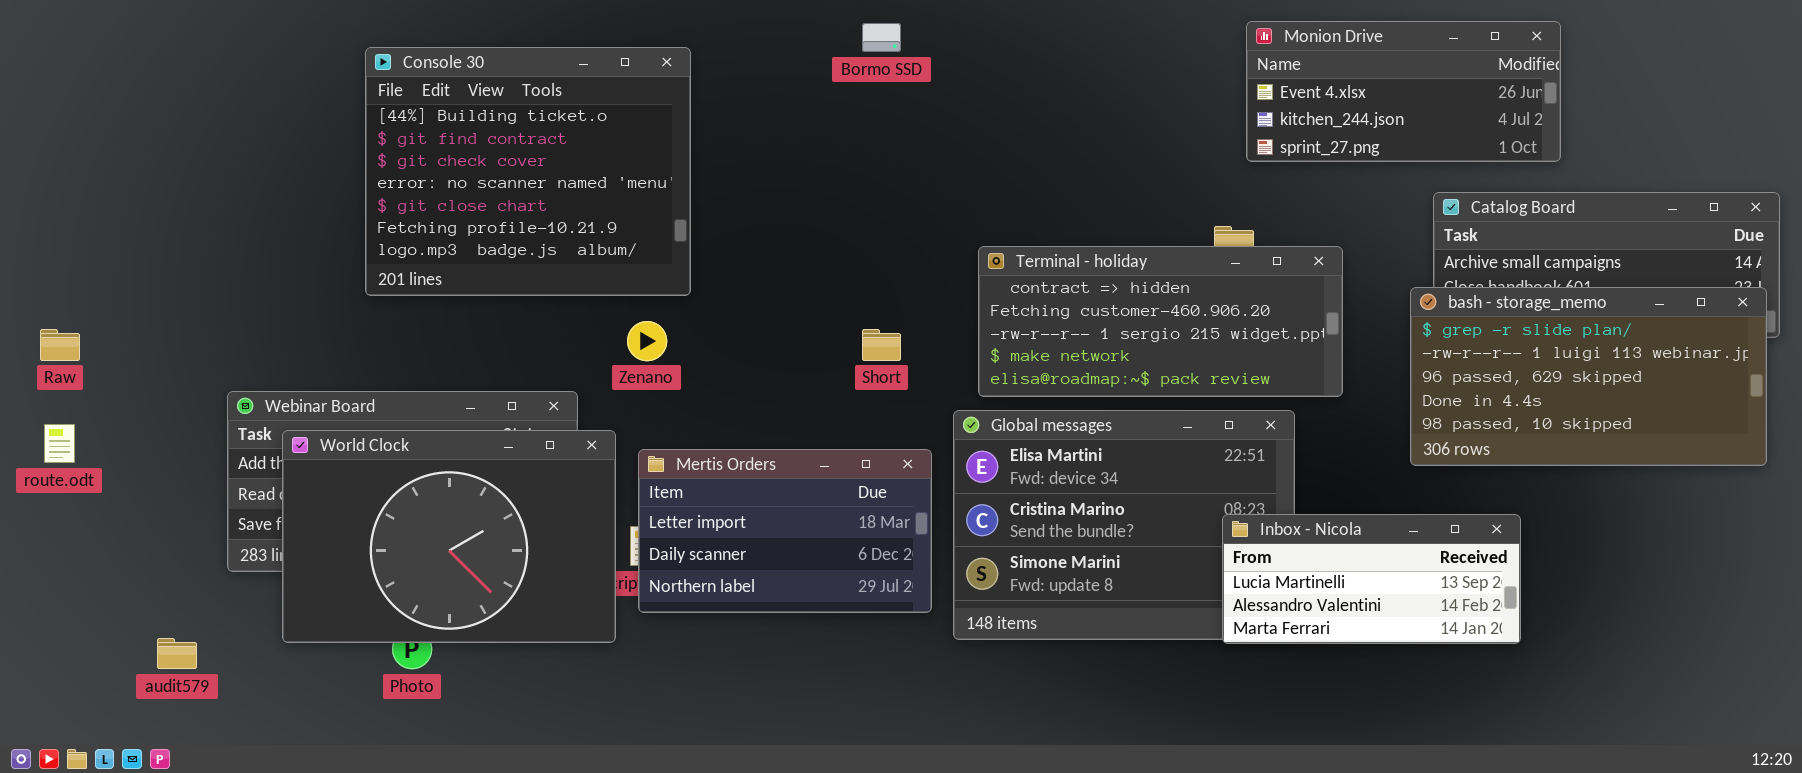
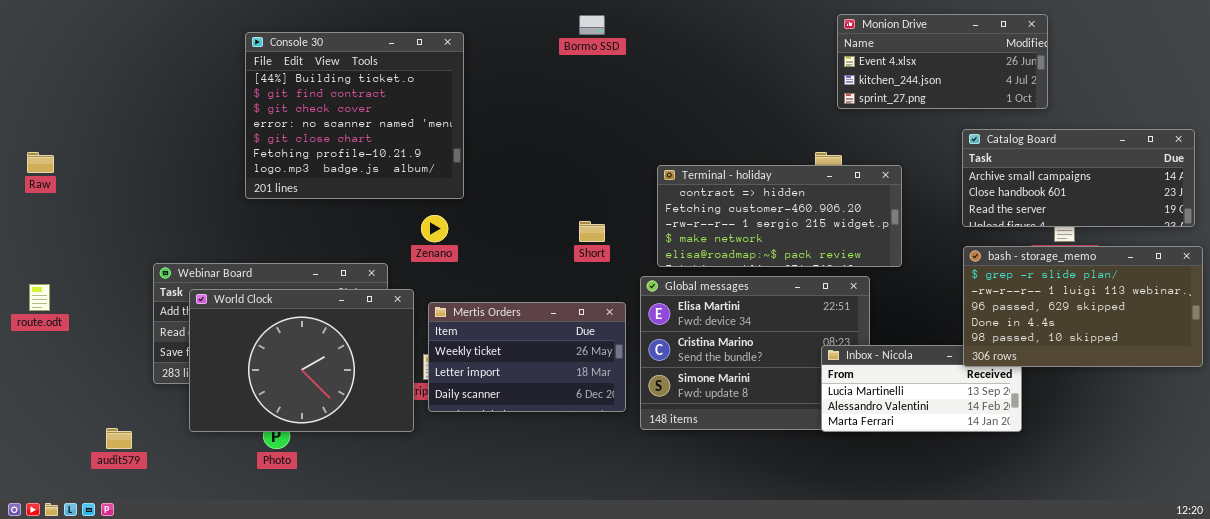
bash - storage_memo: [1410,287,1767,466] -> [963,246,1203,367], moved
Raw: [40,329,80,361] -> [27,152,54,173], moved
Mertis Orders: [638,449,932,613] -> [428,302,626,412], scrolled up 1 row

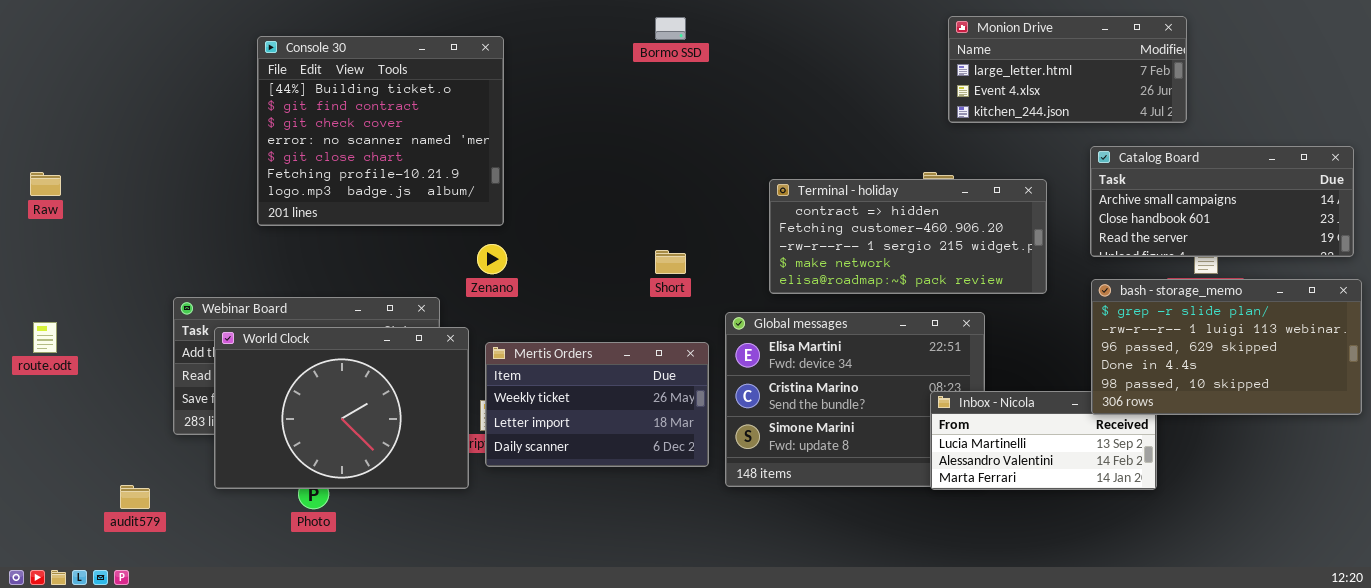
Monion Drive: [837,14,1048,109] -> [948,16,1187,123], scrolled up 1 row
Console 30: [245,32,464,199] -> [257,36,504,226], moved
Terminal - holiday: [657,165,902,267] -> [769,179,1047,294], moved

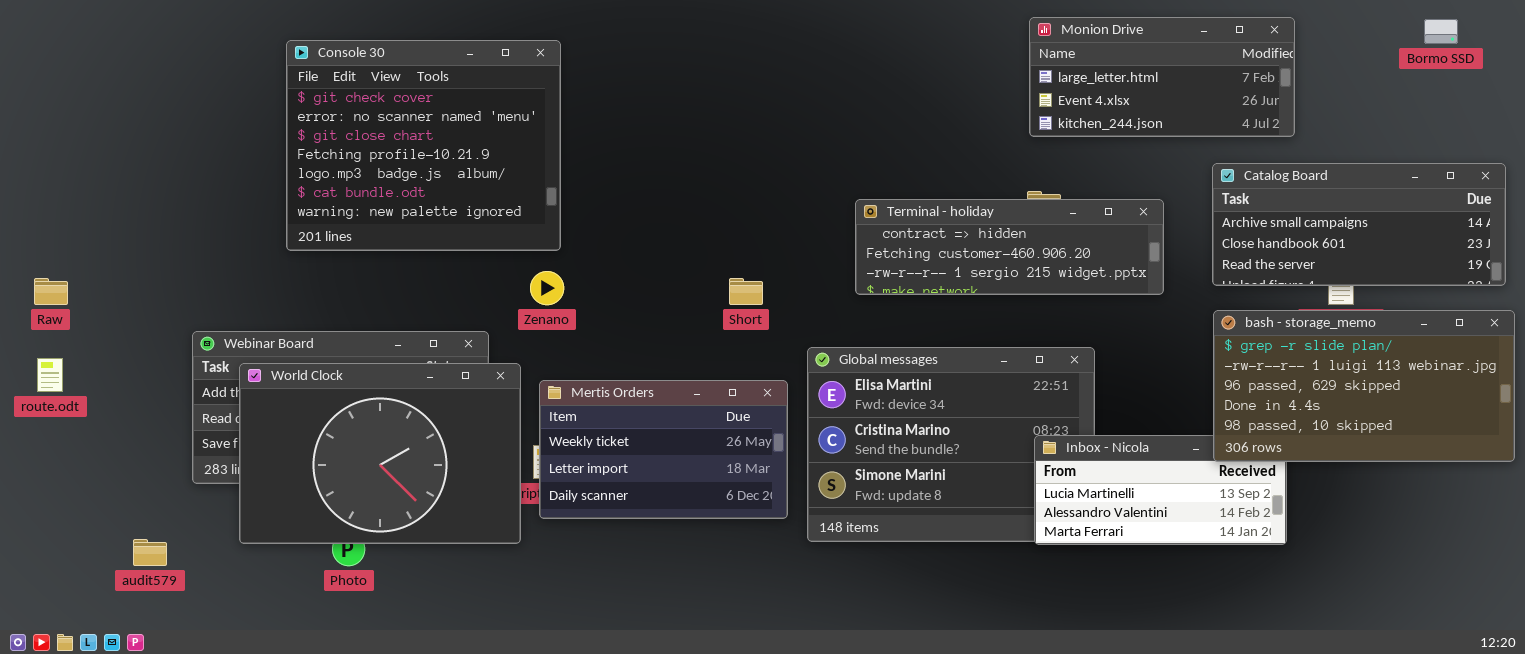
Monion Drive: [948,16,1187,123] -> [1029,17,1295,137], moved
Bormo SSD: [655,17,686,40] -> [1424,19,1458,44], moved
Console 30: [257,36,504,226] -> [286,40,561,251], scrolled down 2 rows
Raw: [30,172,61,196] -> [34,278,68,305], moved
Terminal - holiday: [769,179,1047,294] -> [855,199,1164,295], resized

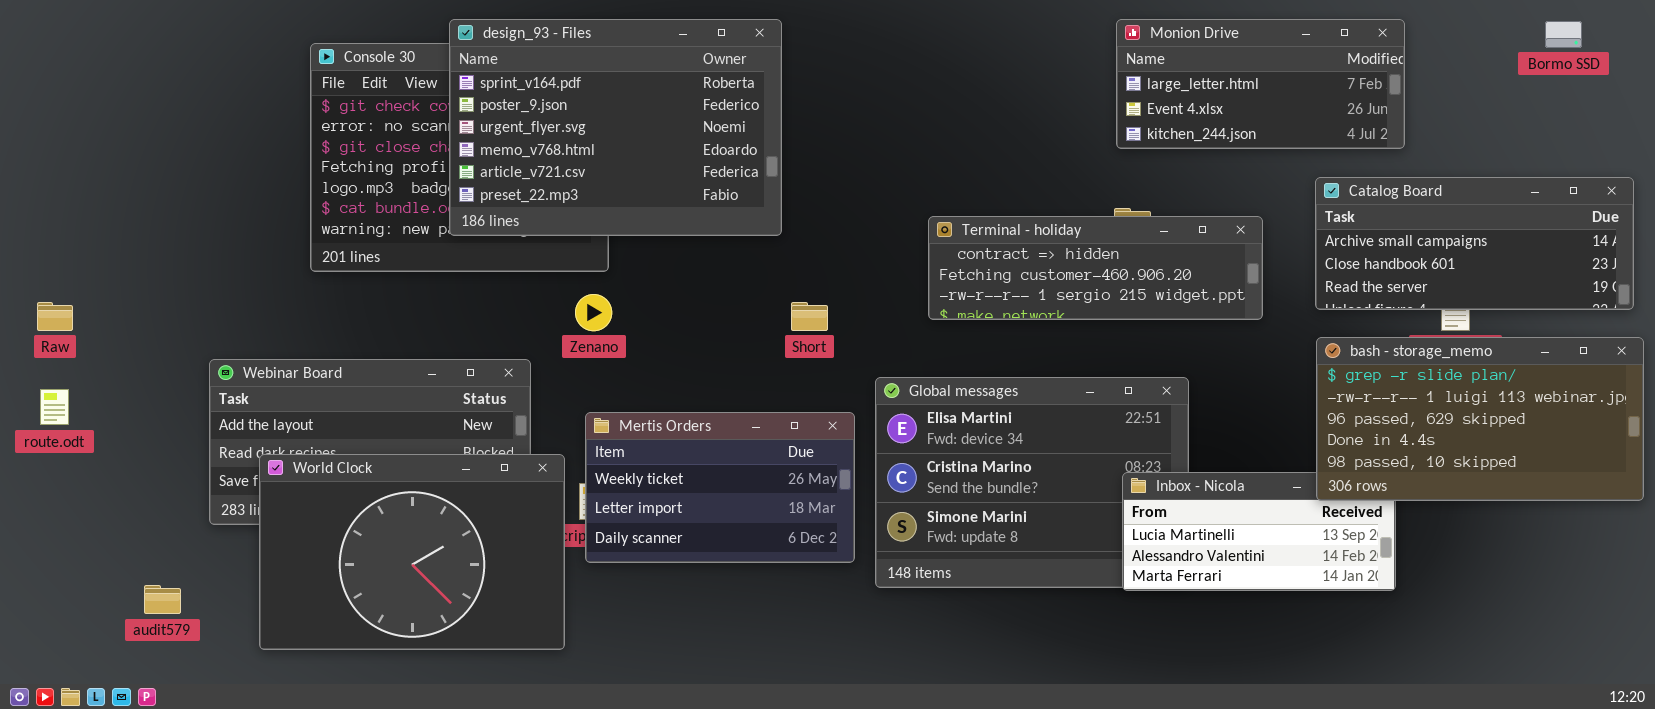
design_93 - Files: none -> [449,19,782,236], opened
World Clock: [239,363,521,544] -> [259,454,565,650], moved

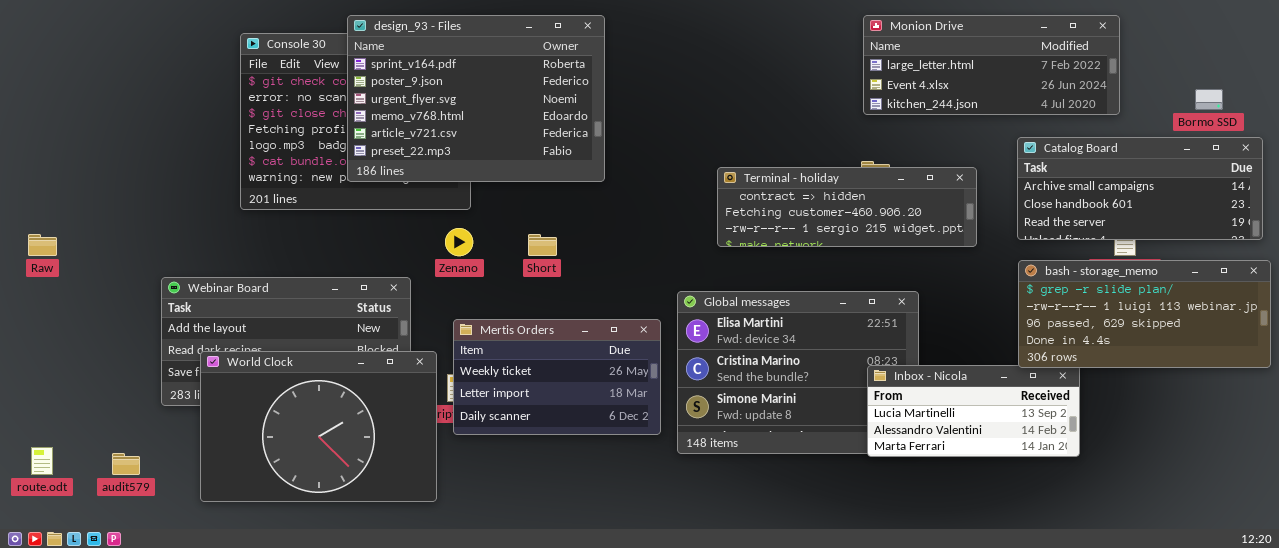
Monion Drive: [1116,19,1405,149] -> [863,15,1120,115], resized
Bormo SSD: [1545,21,1582,48] -> [1195,89,1223,110], moved
Short: [791,302,828,331] -> [528,234,557,256], moved
bash - storage_memo: [1316,337,1644,501] -> [1018,260,1271,368], resized
route.odt: [40,389,69,425] -> [31,447,53,475], moved

